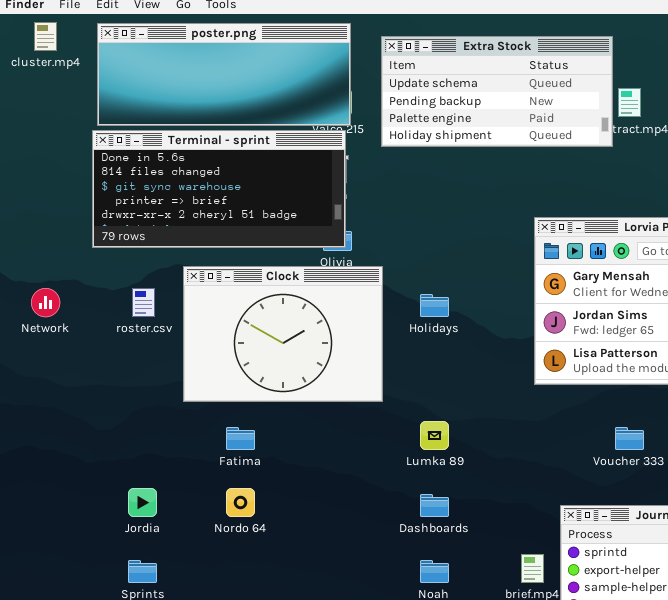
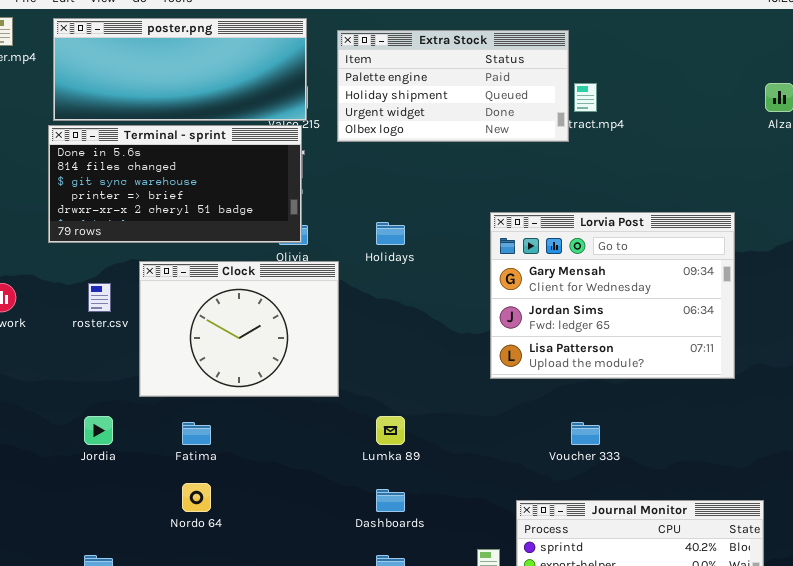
Extra Stock: [381,36,613,147] -> [337,30,569,142], scrolled down 2 rows
Holidays: [420,294,449,317] -> [376,222,405,245], moved
Jordia: [128,488,157,517] -> [84,416,113,445], moved

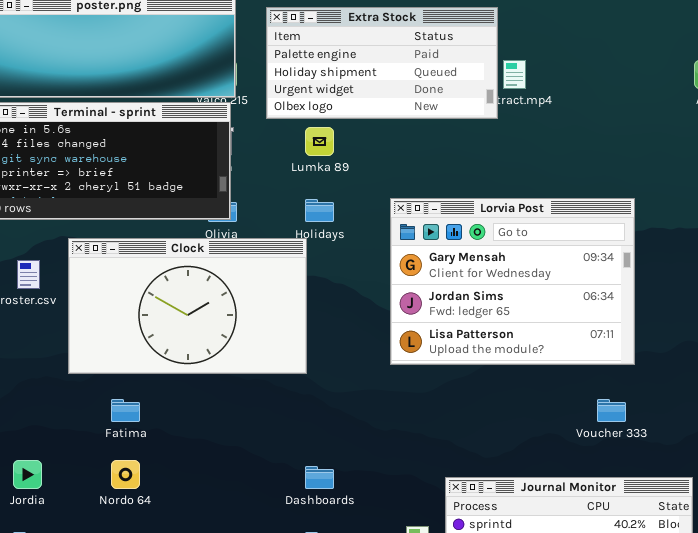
Lorvia Post: [490,212,735,379] -> [390,198,635,365], moved
Clock: [139,261,339,397] -> [68,238,307,374], resized
Jordia: [84,416,113,445] -> [13,460,42,489], moved
Lumka 89: [376,416,405,445] -> [305,127,334,156], moved
Voucher 333: [571,422,600,445] -> [597,399,626,422], moved

